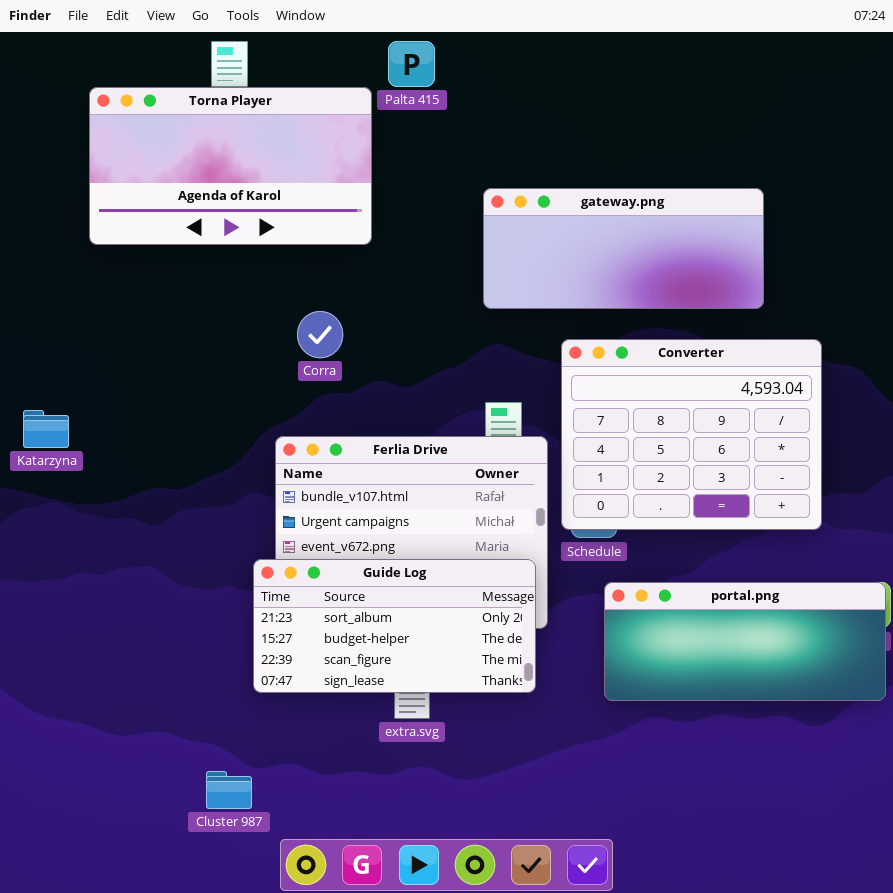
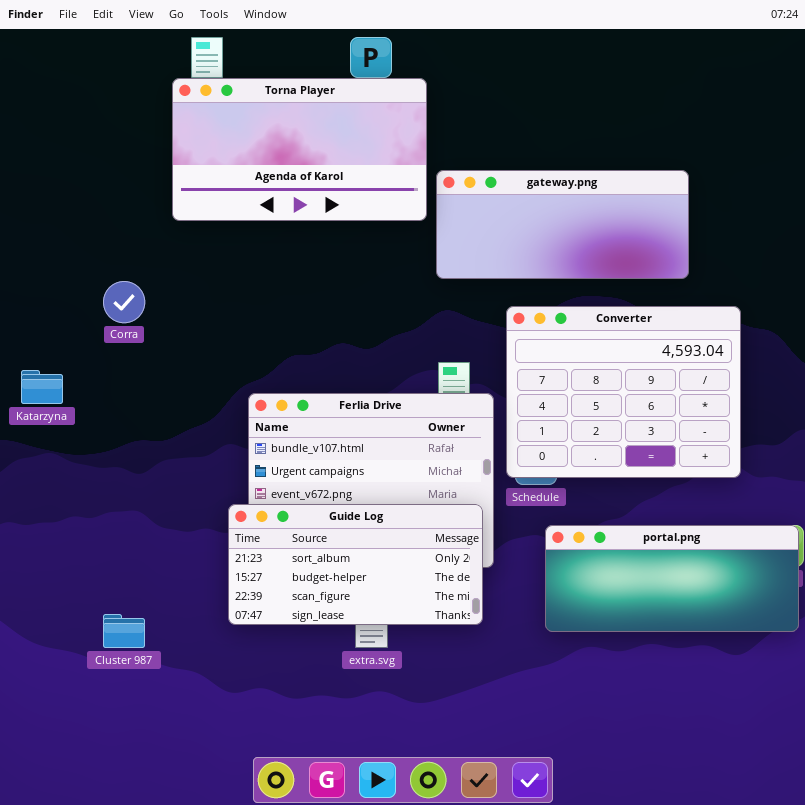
Torna Player: [89,87,372,245] -> [172,78,427,221], moved
Corra: [297,311,343,358] -> [103,281,145,323], moved
Cluster 987: [206,771,252,809] -> [103,614,145,648], moved

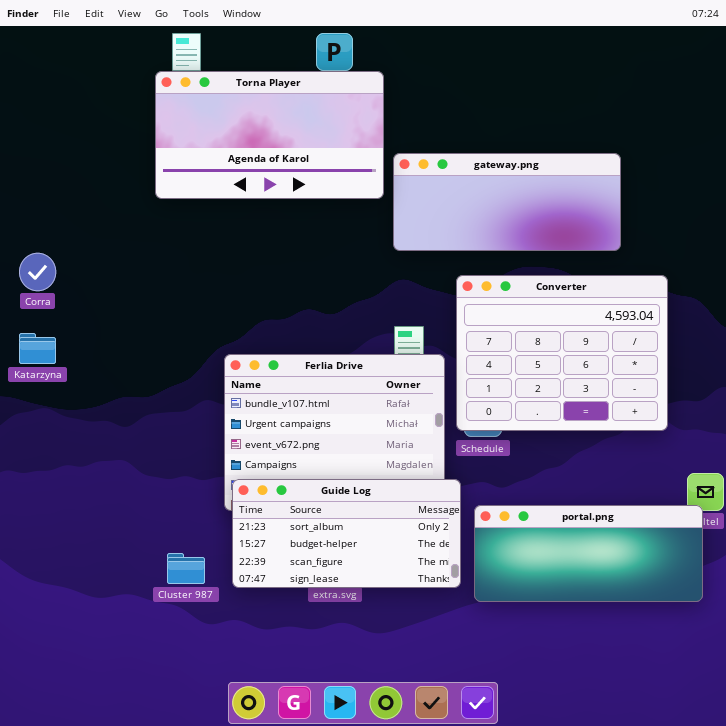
Corra: [103,281,145,323] -> [19,253,56,291], moved
Guide Log: [228,504,483,625] -> [232,479,461,588], moved
portal.png: [545,525,799,632] -> [474,505,703,602], moved
Cluster 987: [103,614,145,648] -> [167,553,205,584], moved

